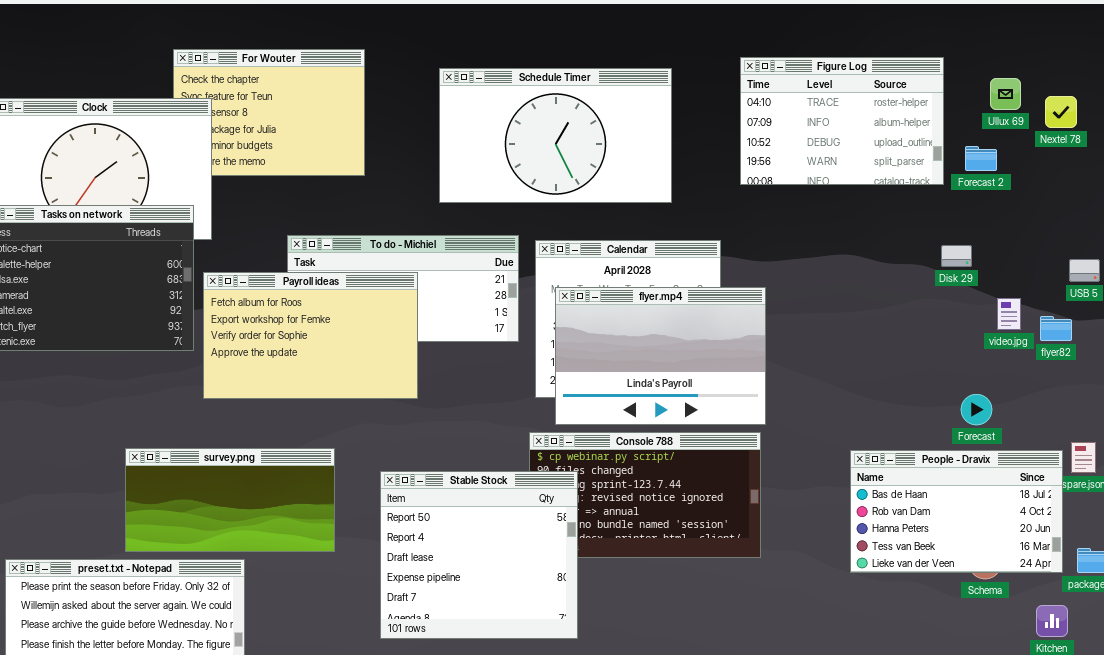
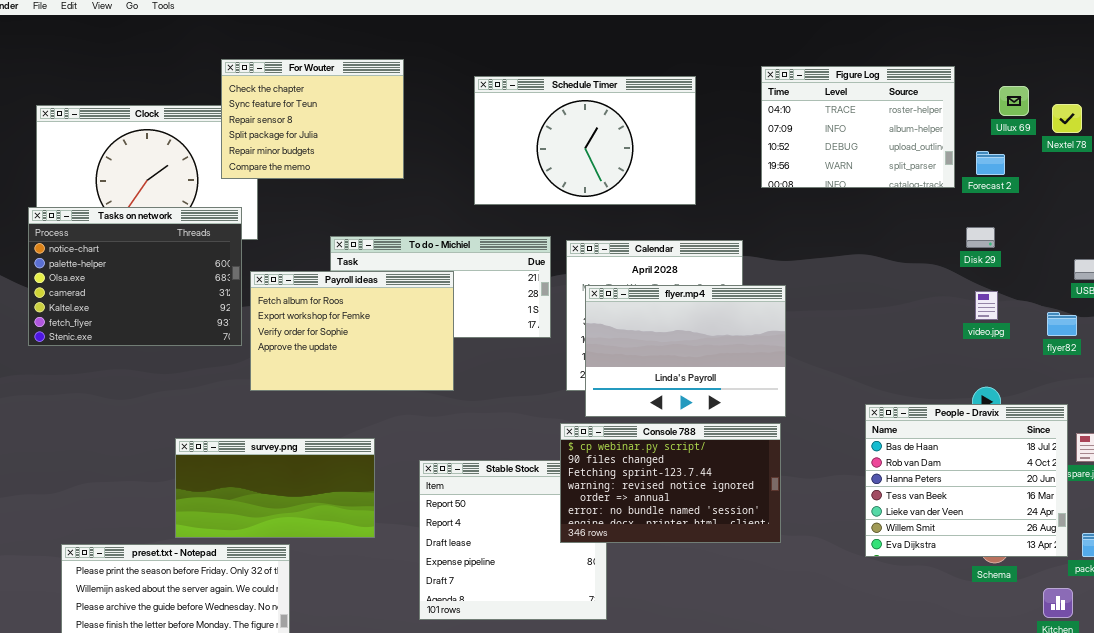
For Wouter: [173,49,365,176] -> [221,59,404,179], raised
Disk 29: [941,245,972,267] -> [966,227,995,248], moved
video.jpg: [997,298,1021,330] -> [975,291,998,320], moved
Console 788: [529,432,761,558] -> [560,423,781,543], raised
People - Dravix: [850,450,1063,573] -> [865,404,1068,557], resized

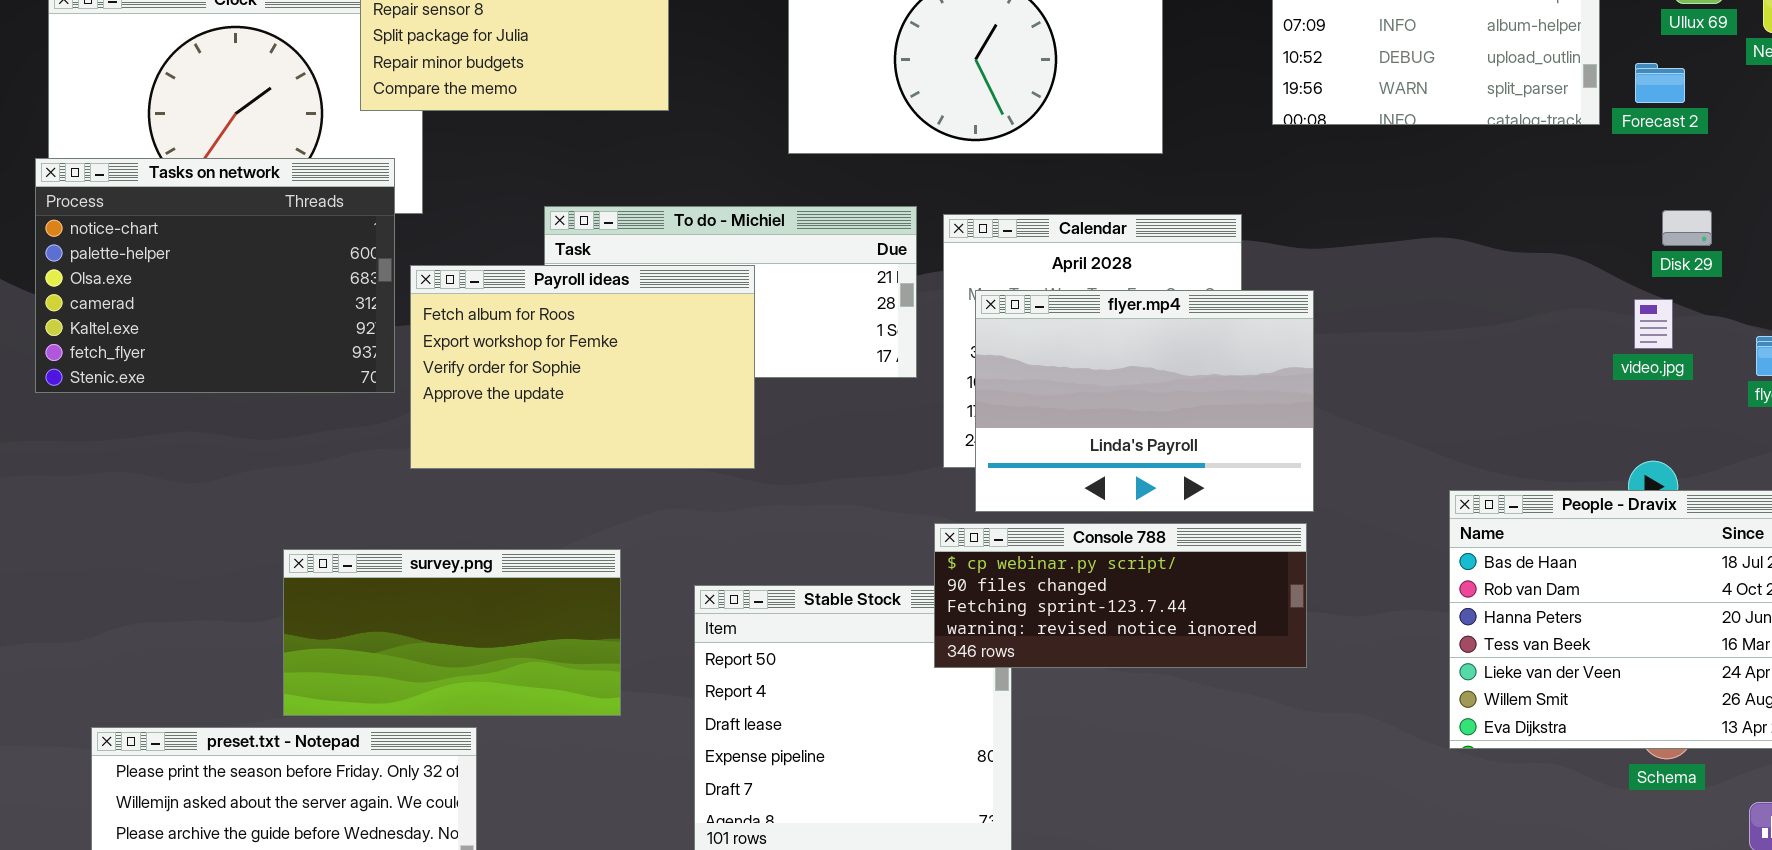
Disk 29: [966,227,995,248] -> [1662,210,1712,246], moved
Console 788: [560,423,781,543] -> [934,523,1307,668], resized

